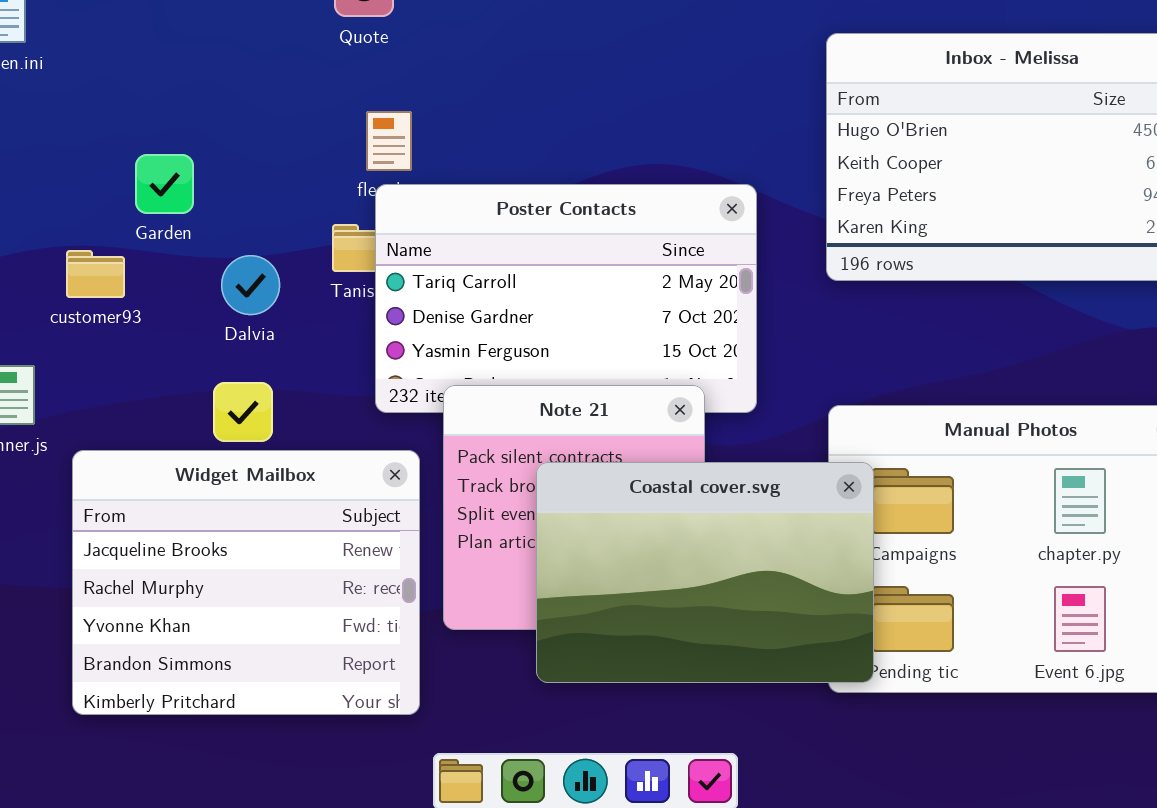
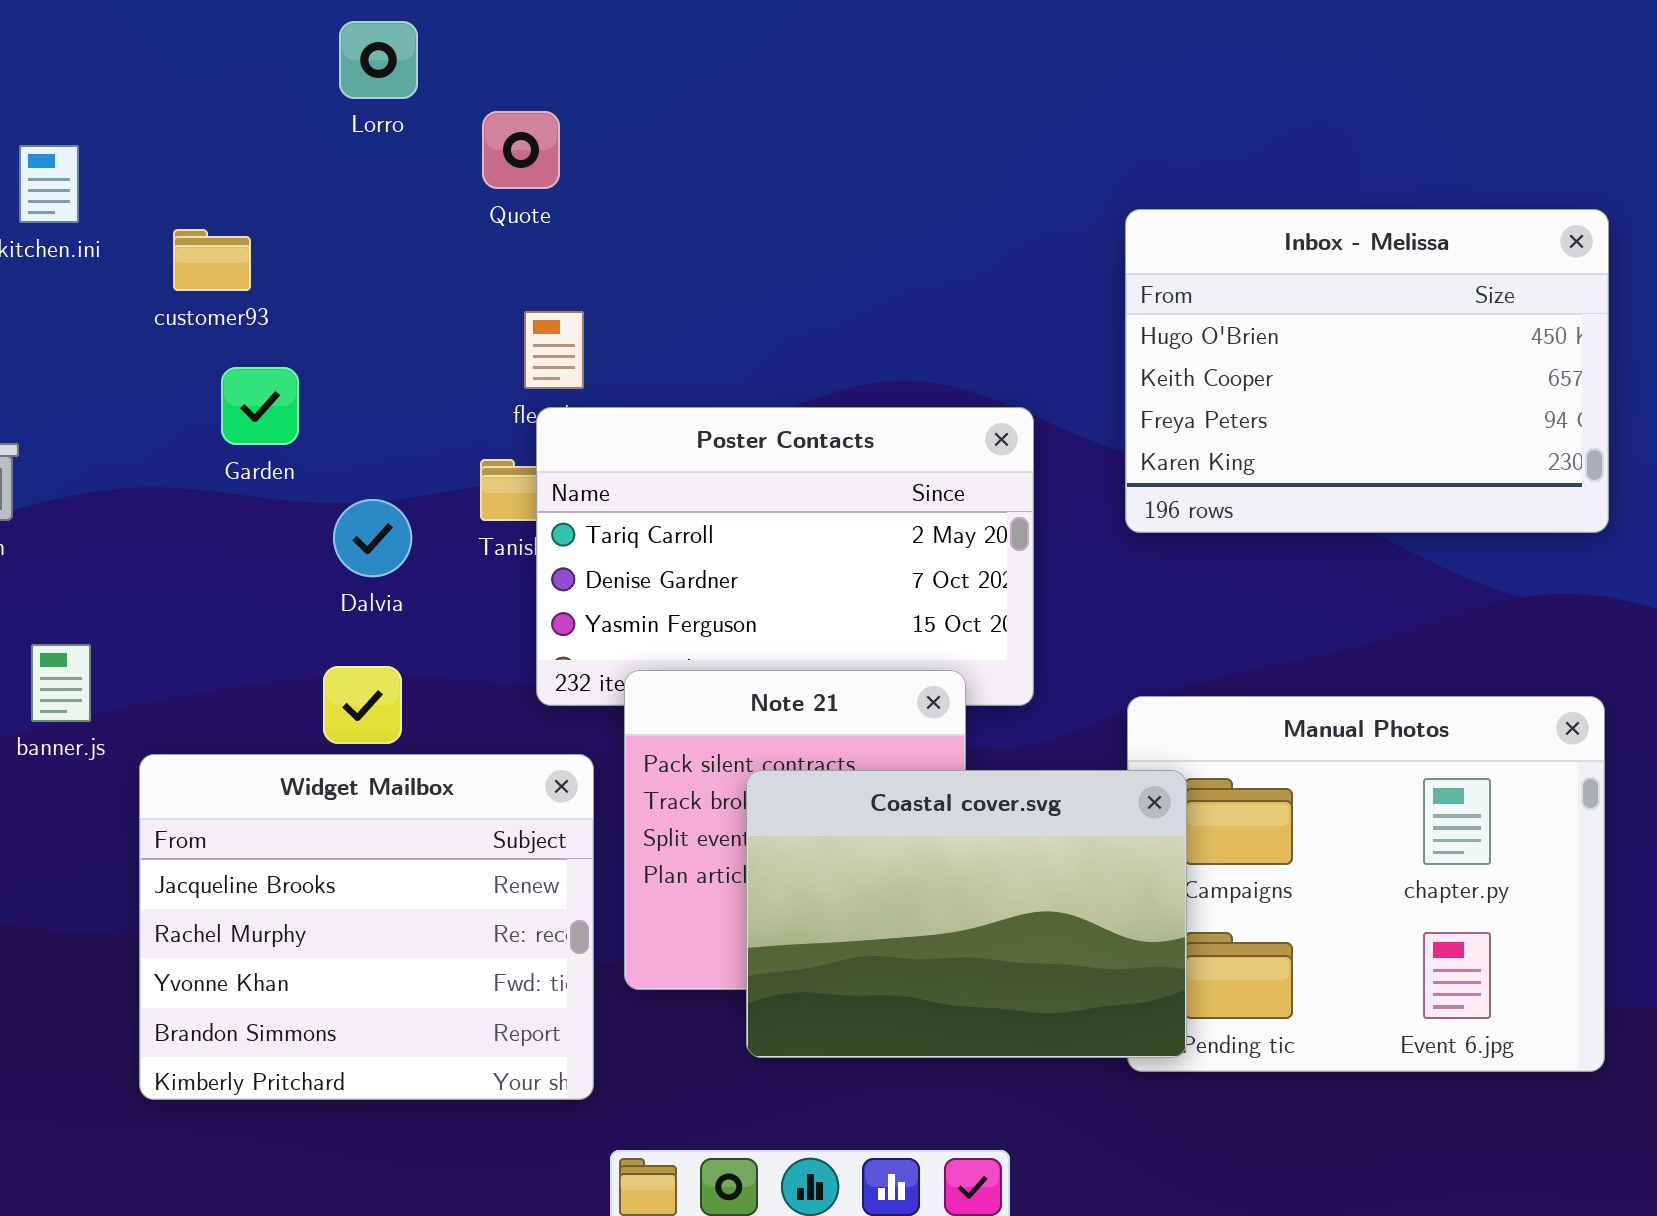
customer93: [66,250,125,298] -> [173,229,251,291], moved

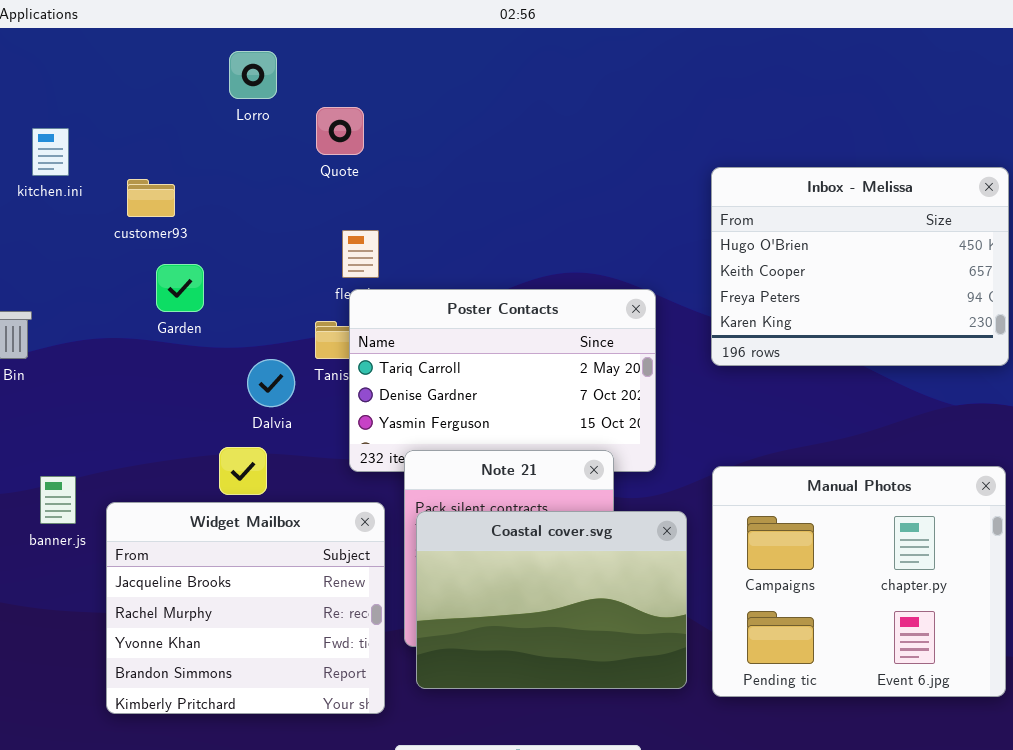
Dalvia: [333,499,412,577] -> [247,359,295,407], moved
banner.js: [31,644,91,722] -> [40,476,76,524], moved
Coastal cover.svg: [746,770,1187,1058] -> [416,511,687,689], moved

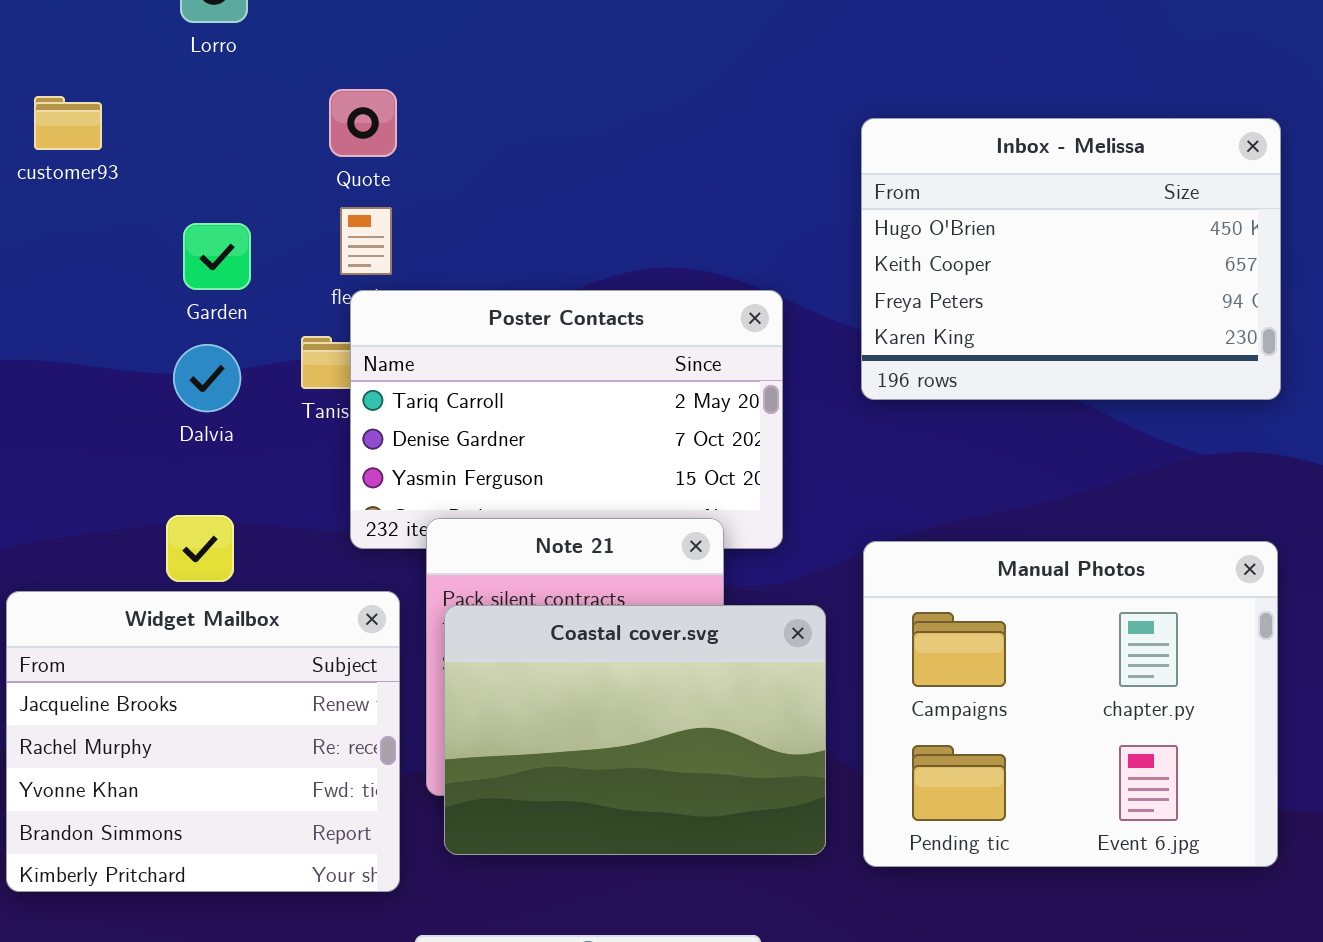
Quote: [316,107,364,155] -> [329,89,397,157], moved
customer93: [127,179,175,217] -> [34,96,102,150], moved
Garden: [156,264,204,312] -> [183,223,251,290], moved
Dalvia: [247,359,295,407] -> [173,344,241,412], moved

